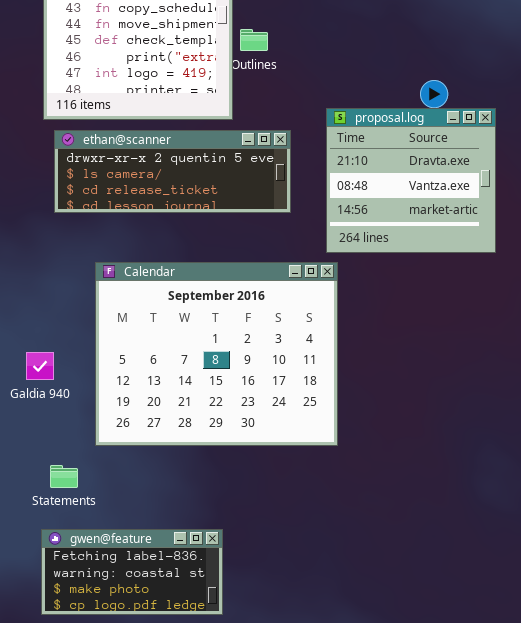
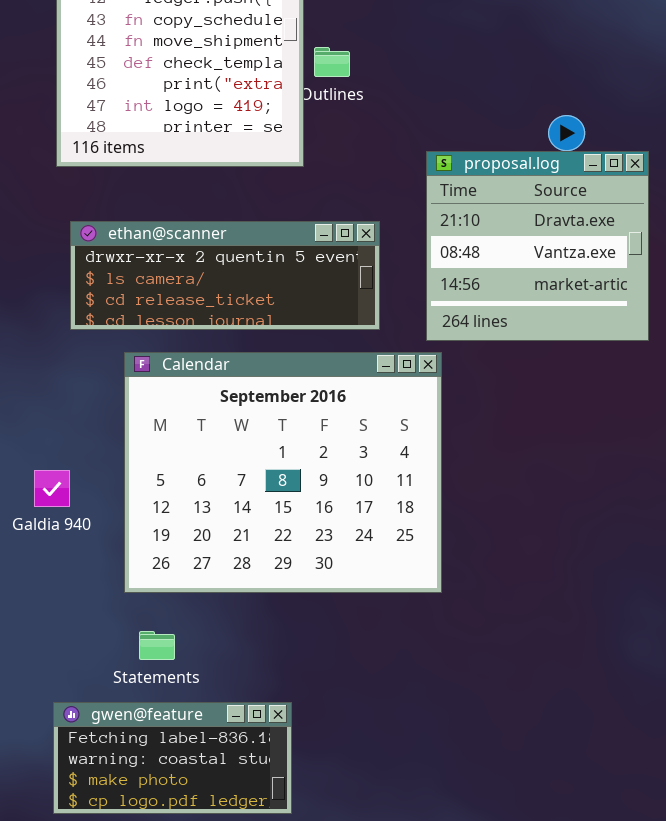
ethan@scanner: [54,130,291,213] -> [70,221,380,330], moved
Statements: [50,465,78,488] -> [139,631,175,660], moved

